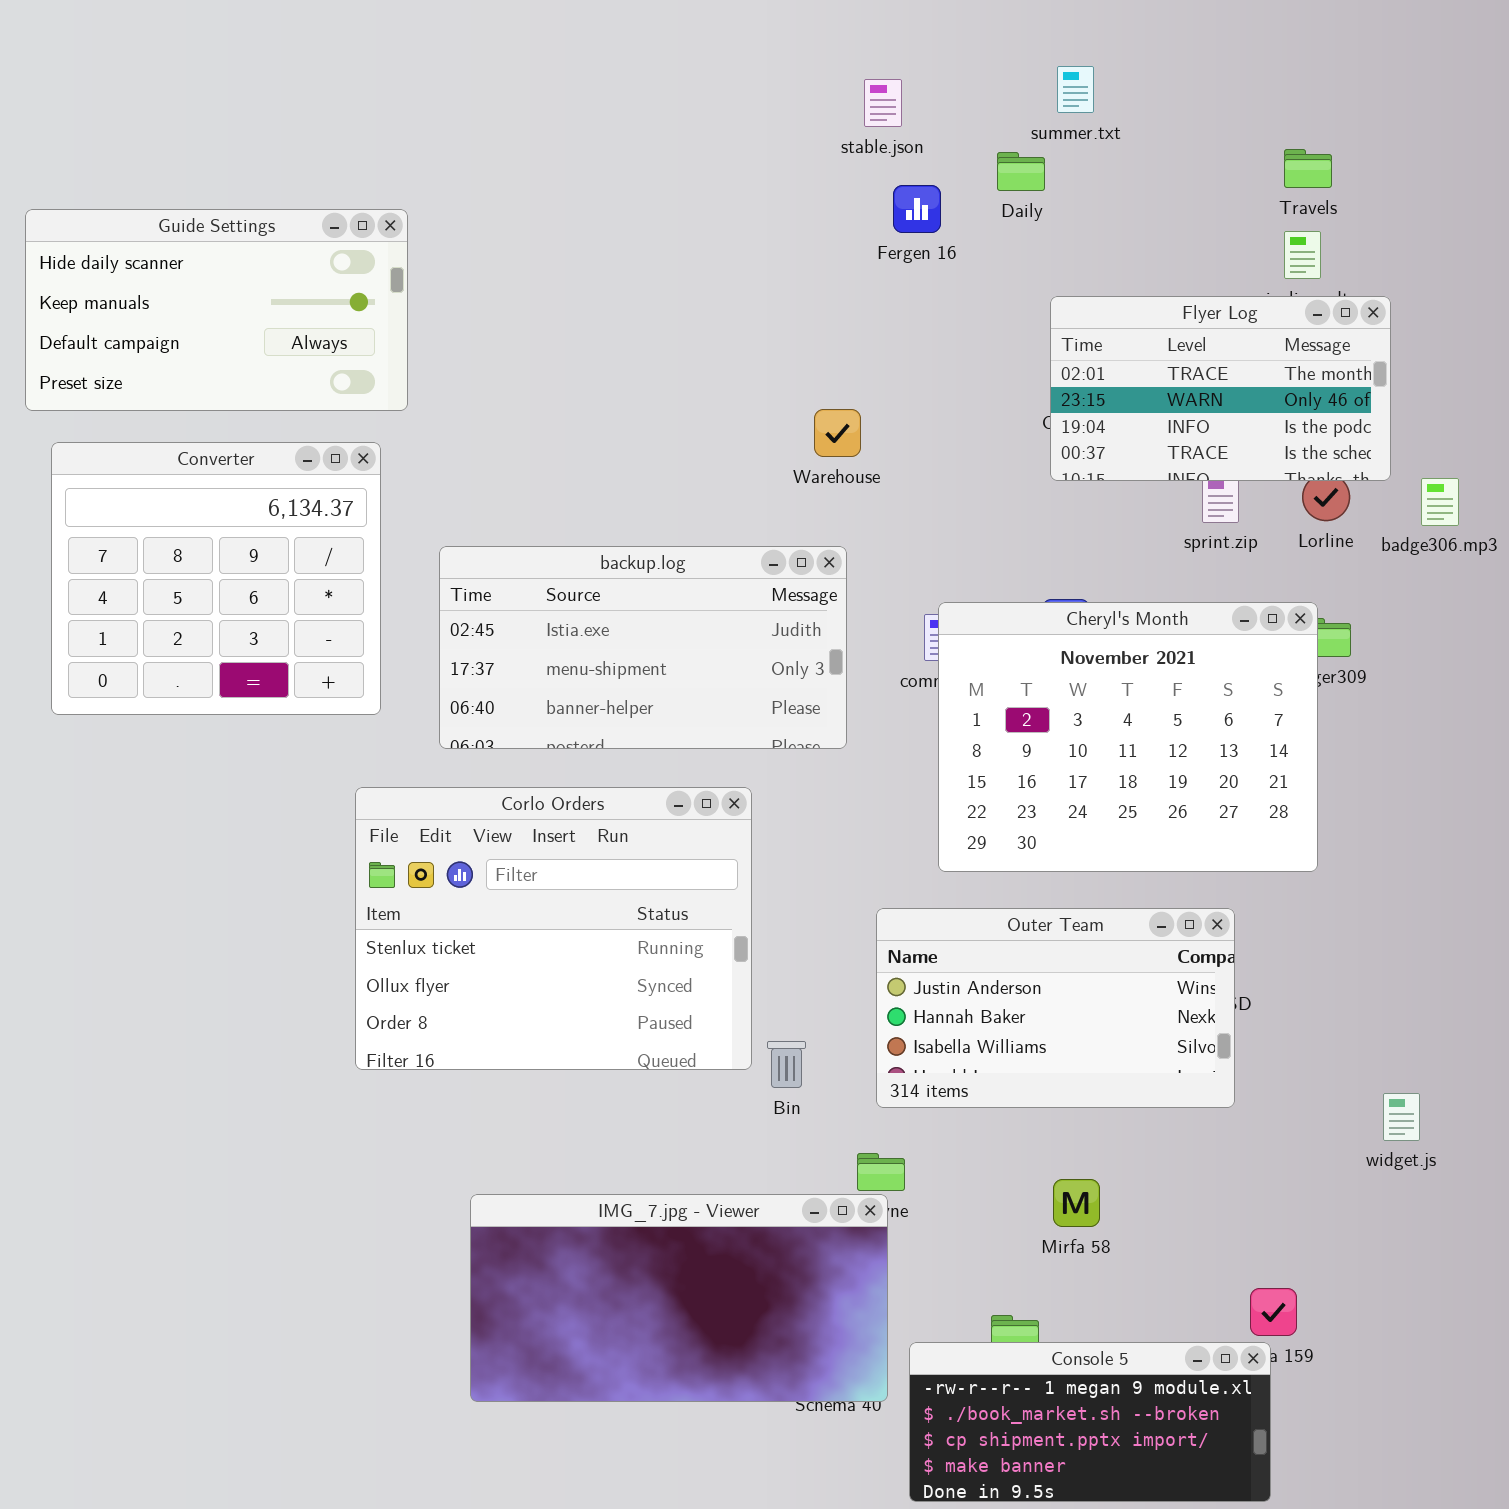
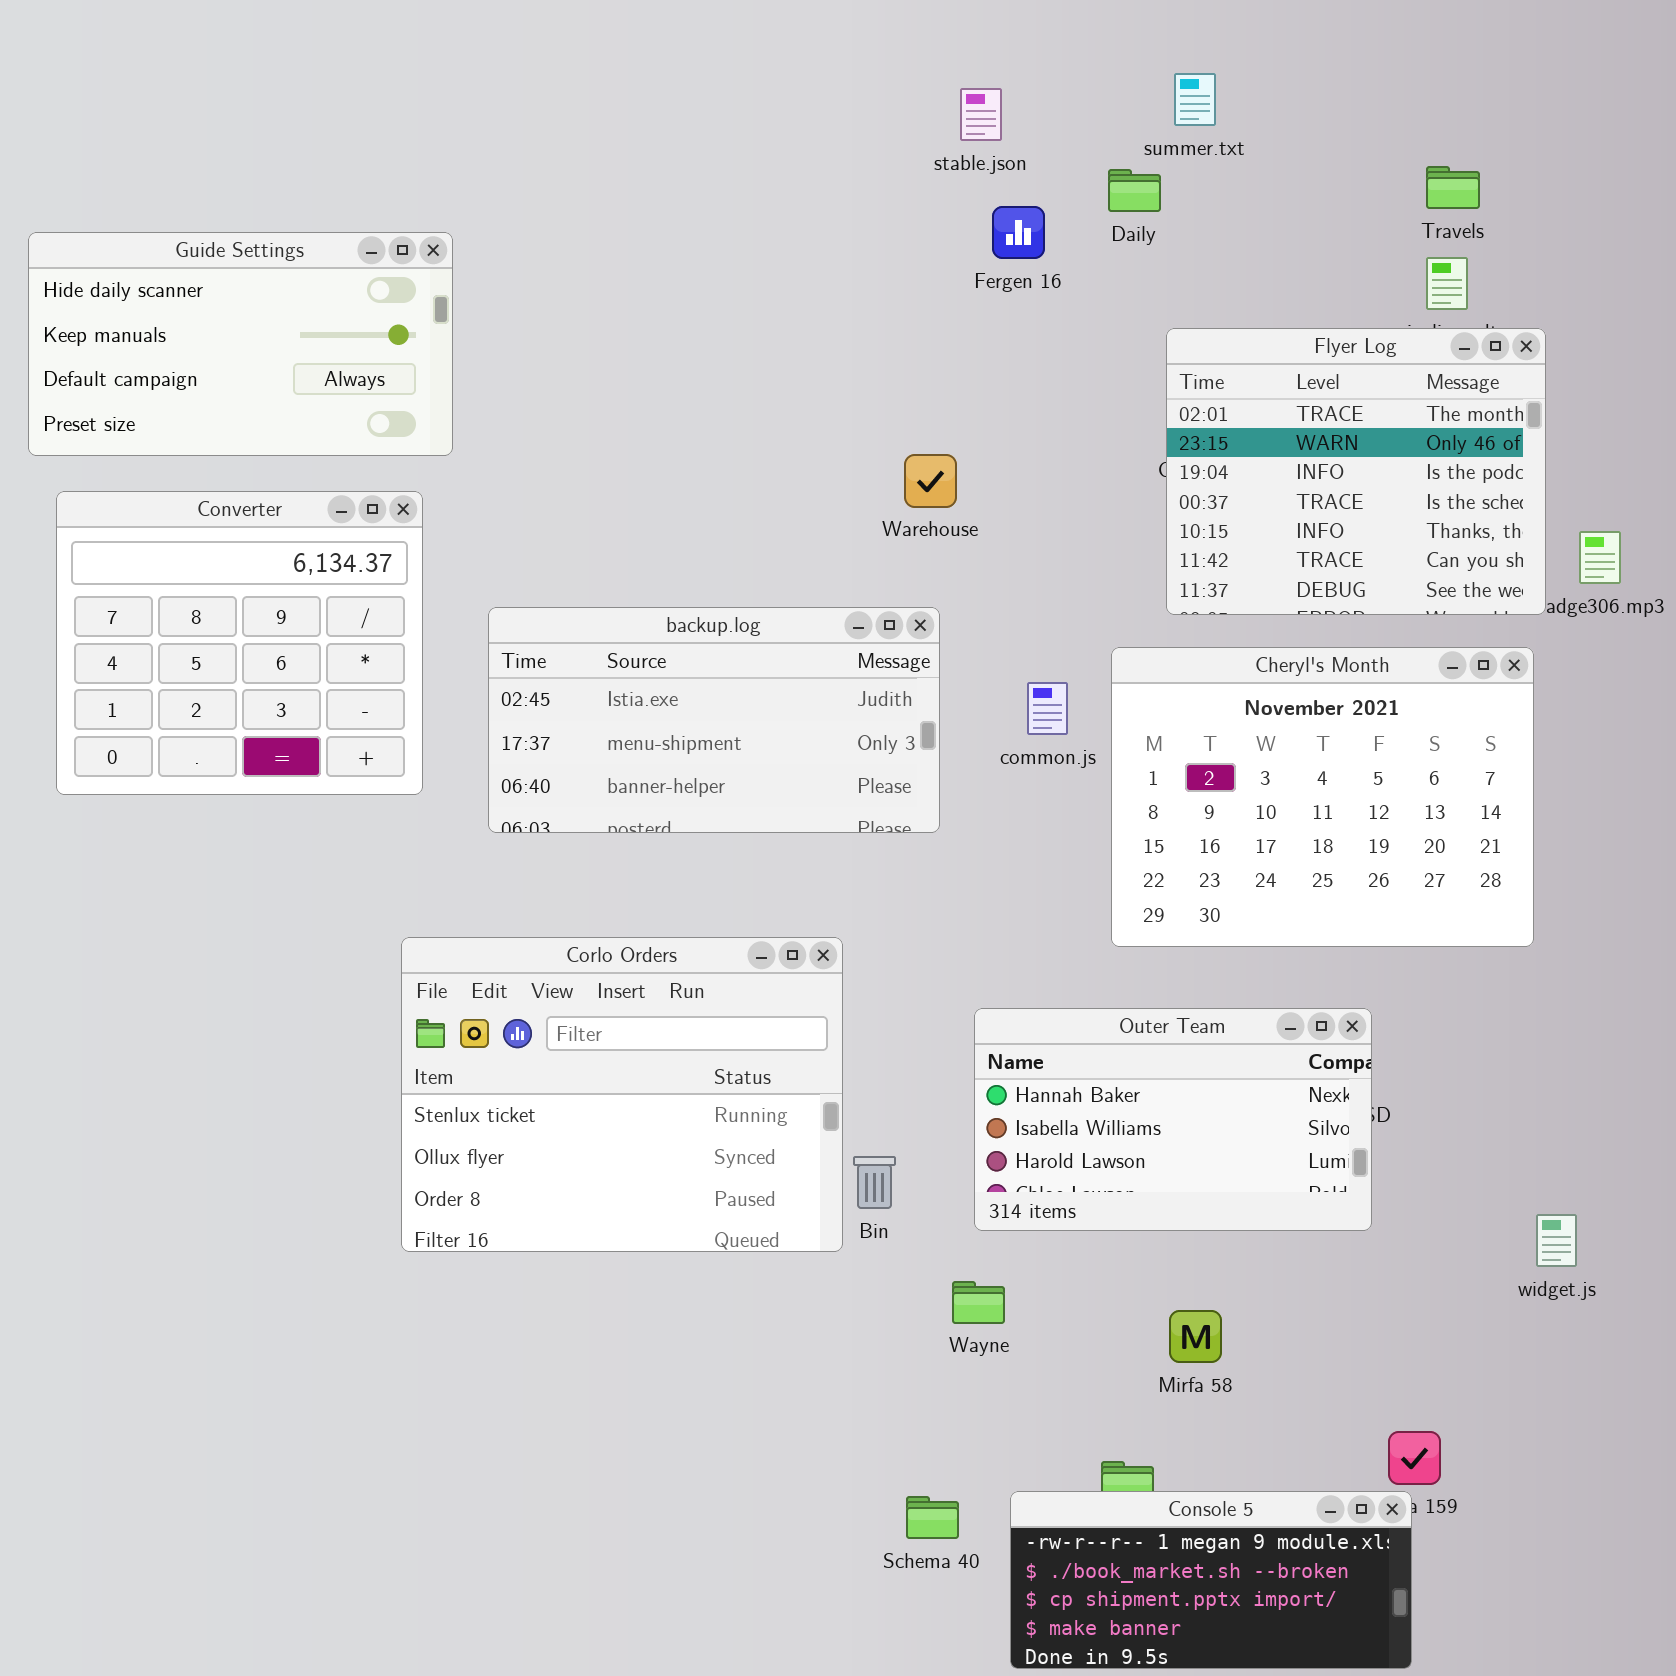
Flyer Log: [1050,296,1391,481] -> [1166,328,1546,615], resized
Cheryl's Month: [938,602,1318,872] -> [1111,647,1534,947], moved
Corlo Orders: [355,787,752,1070] -> [401,937,843,1252], moved
Outer Team: [876,908,1235,1108] -> [974,1008,1372,1231], scrolled down 1 row
IMG_7.jpg - Viewer: [470,1194,888,1402] -> none, closed

